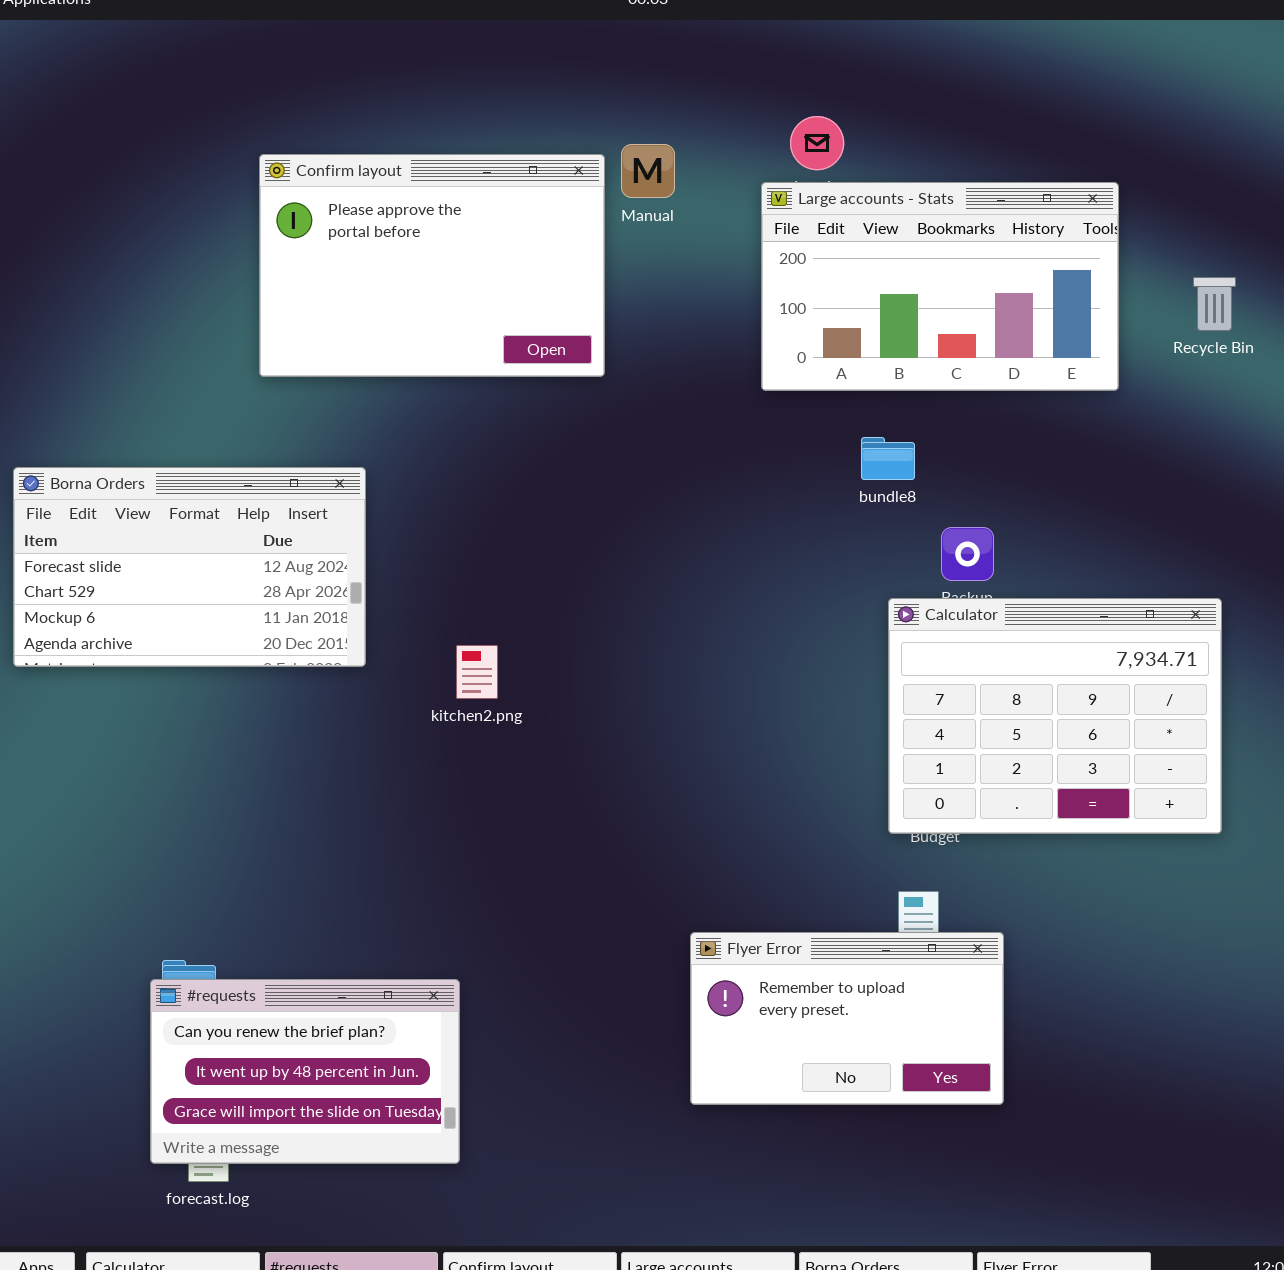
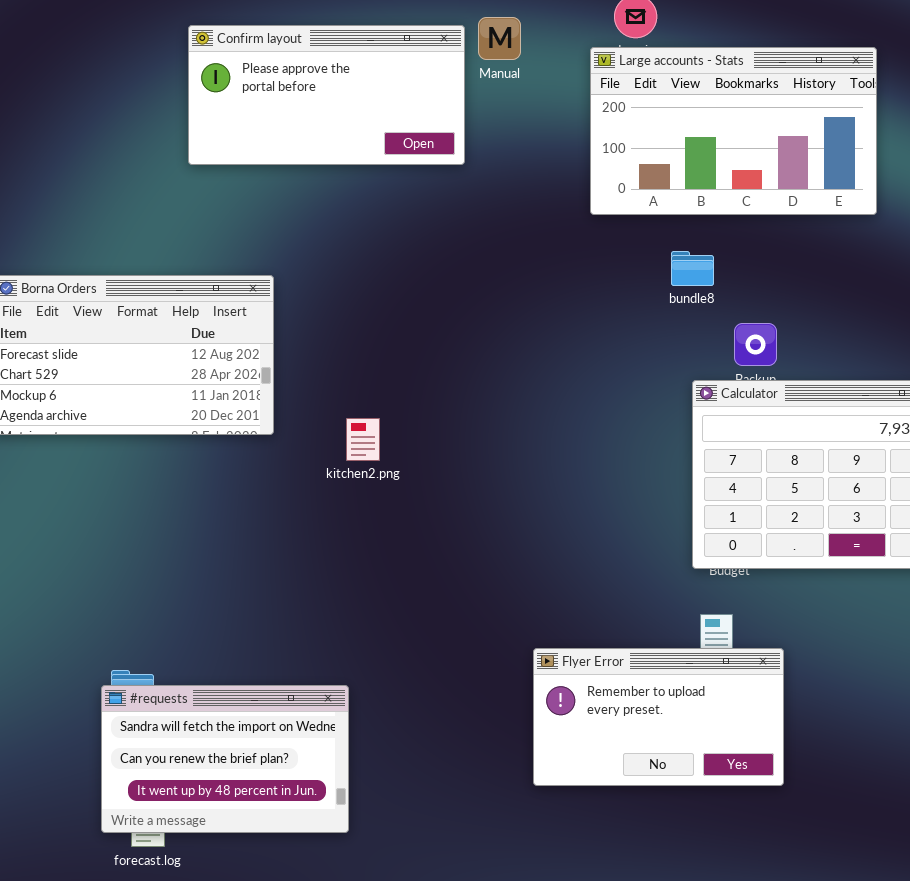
Confirm layout: [259,154,605,377] -> [188,25,465,165], resized
#requests: [150,979,460,1164] -> [101,685,349,833], scrolled up 1 row

